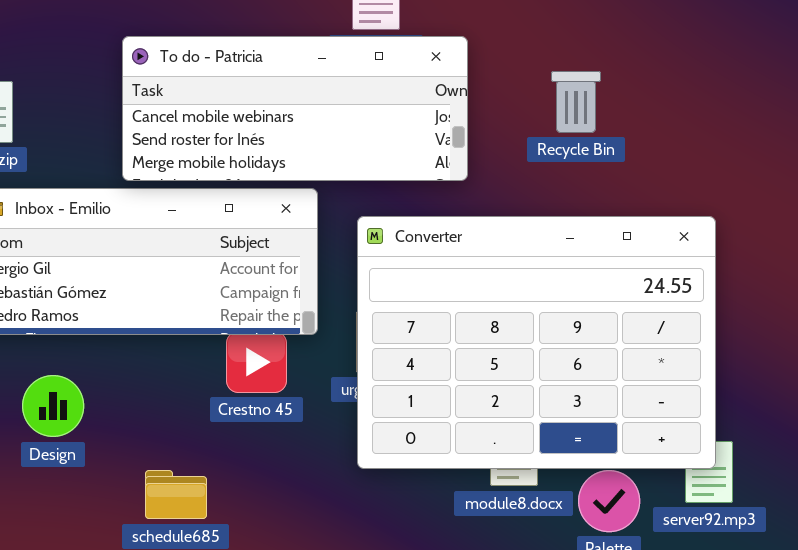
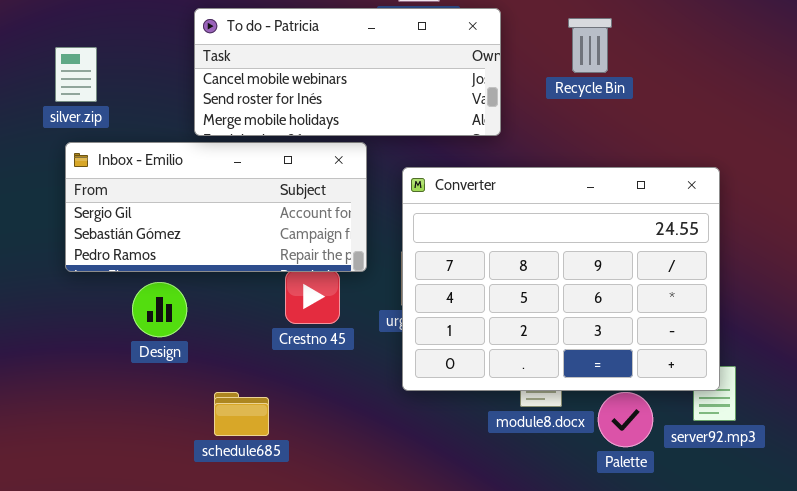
Recycle Bin: [551,71,601,133] -> [568,18,612,73], moved
Design: [22,375,84,437] -> [132,282,187,337], moved

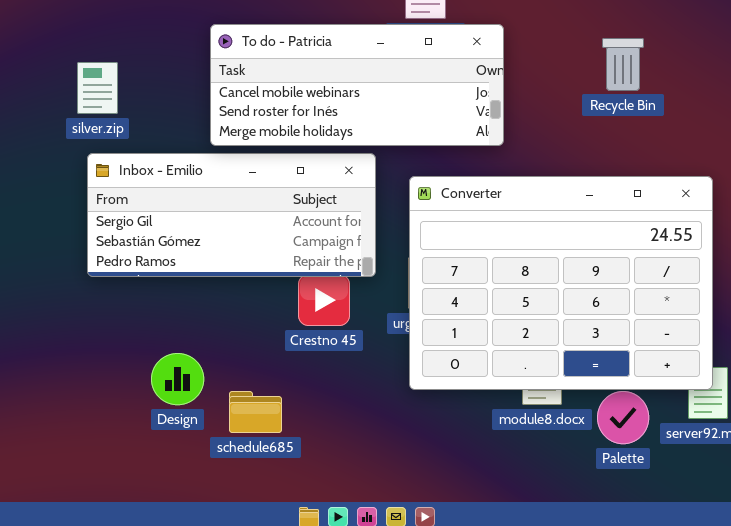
Recycle Bin: [568,18,612,73] -> [602,38,644,91], moved
Design: [132,282,187,337] -> [151,353,204,405], moved

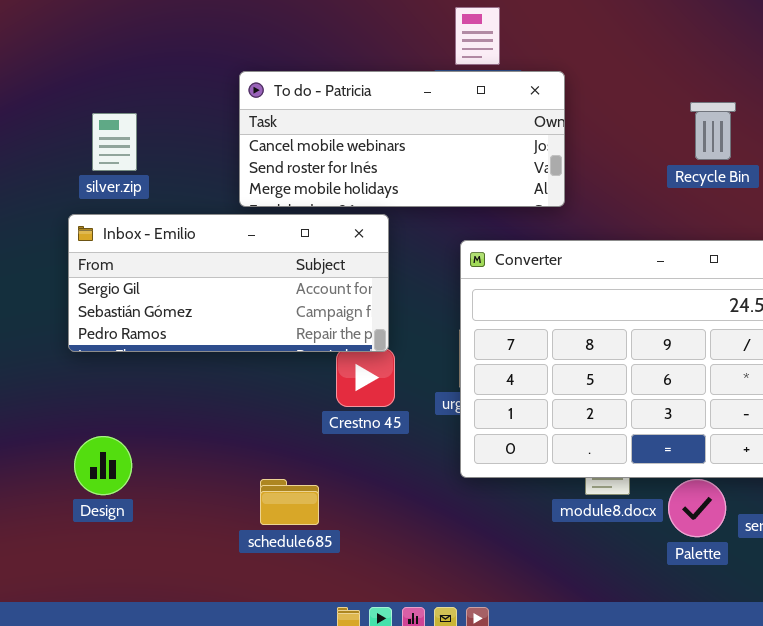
Recycle Bin: [602,38,644,91] -> [690,102,736,160], moved
Inbox - Emilio: [87,153,376,277] -> [68,214,389,352], moved
Design: [151,353,204,405] -> [74,436,132,495], moved

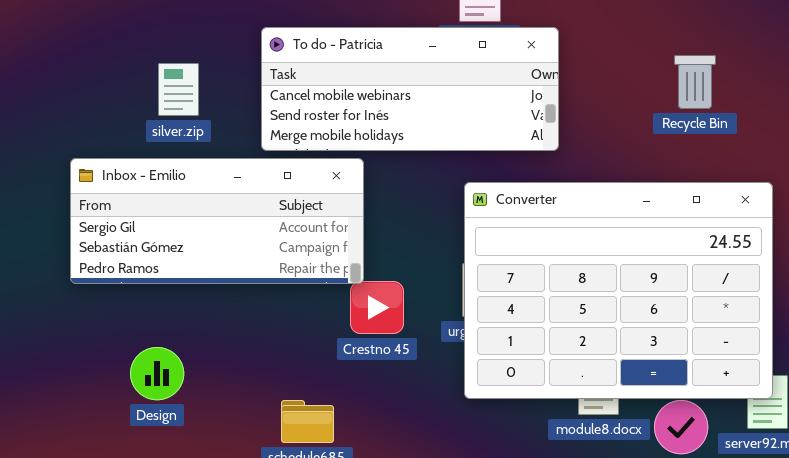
silver.zip: [92,113,137,171] -> [158,63,199,116], moved
Inbox - Emilio: [68,214,389,352] -> [70,158,364,284], moved
Design: [74,436,132,495] -> [130,347,184,400], moved

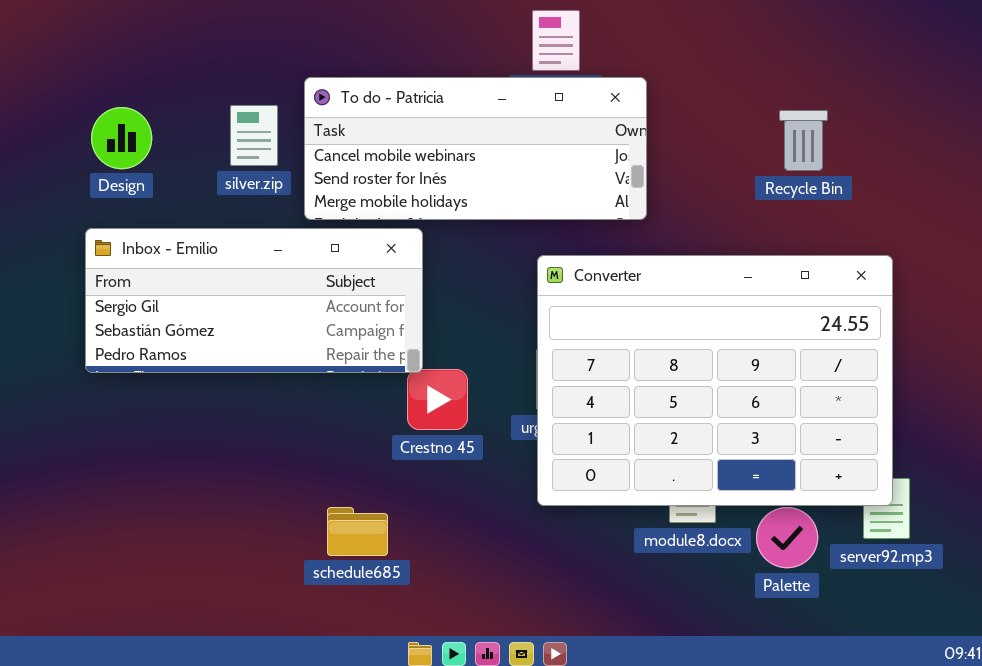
silver.zip: [158,63,199,116] -> [230,105,278,166], moved
Design: [130,347,184,400] -> [91,107,152,169], moved

